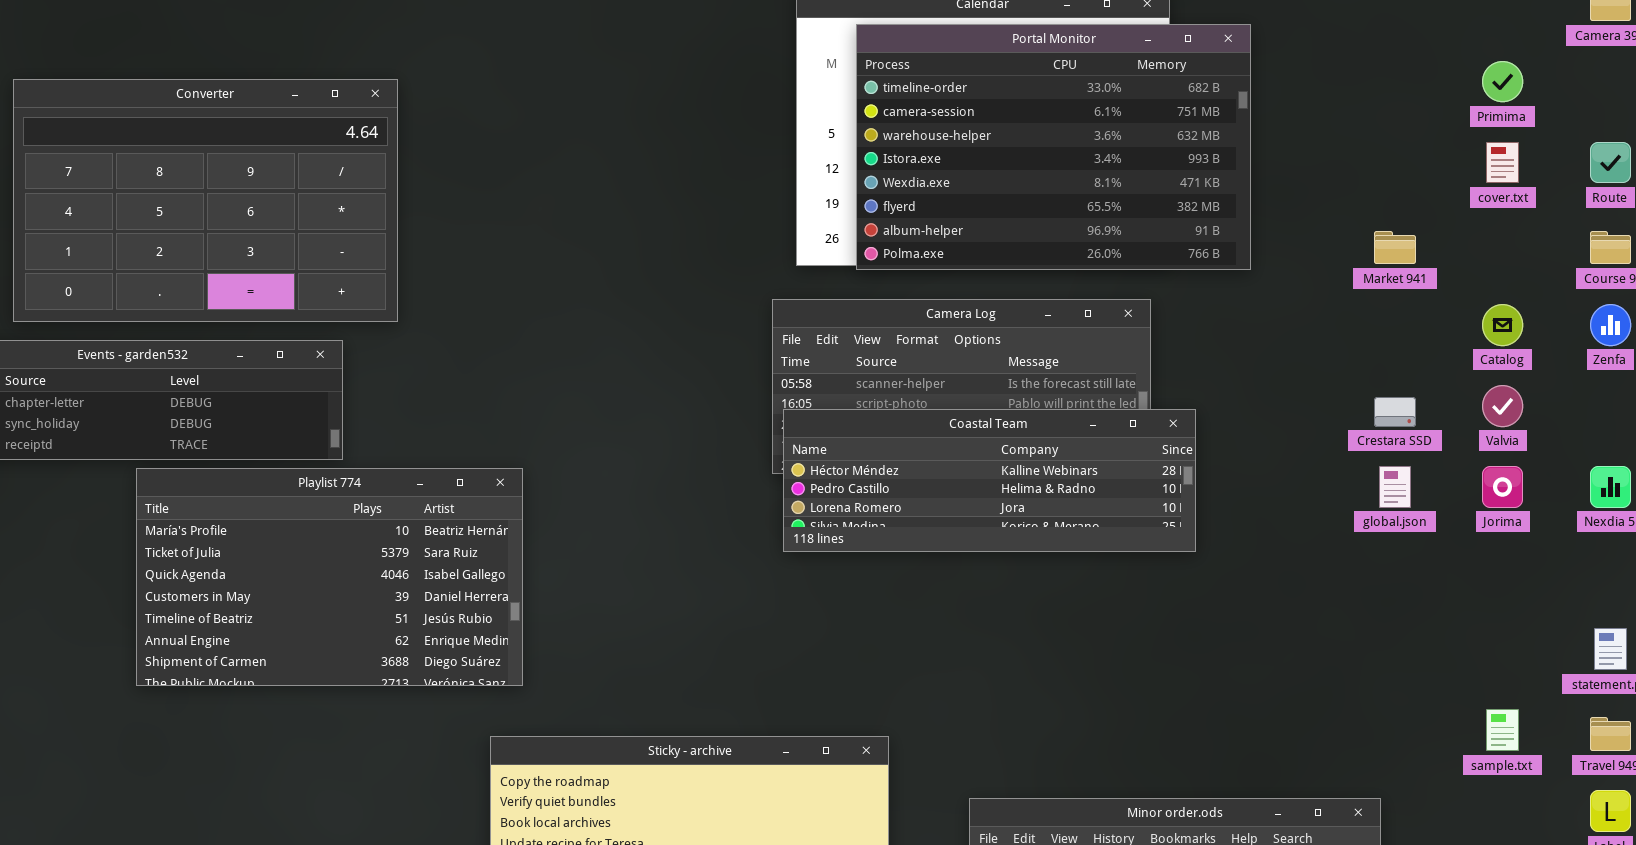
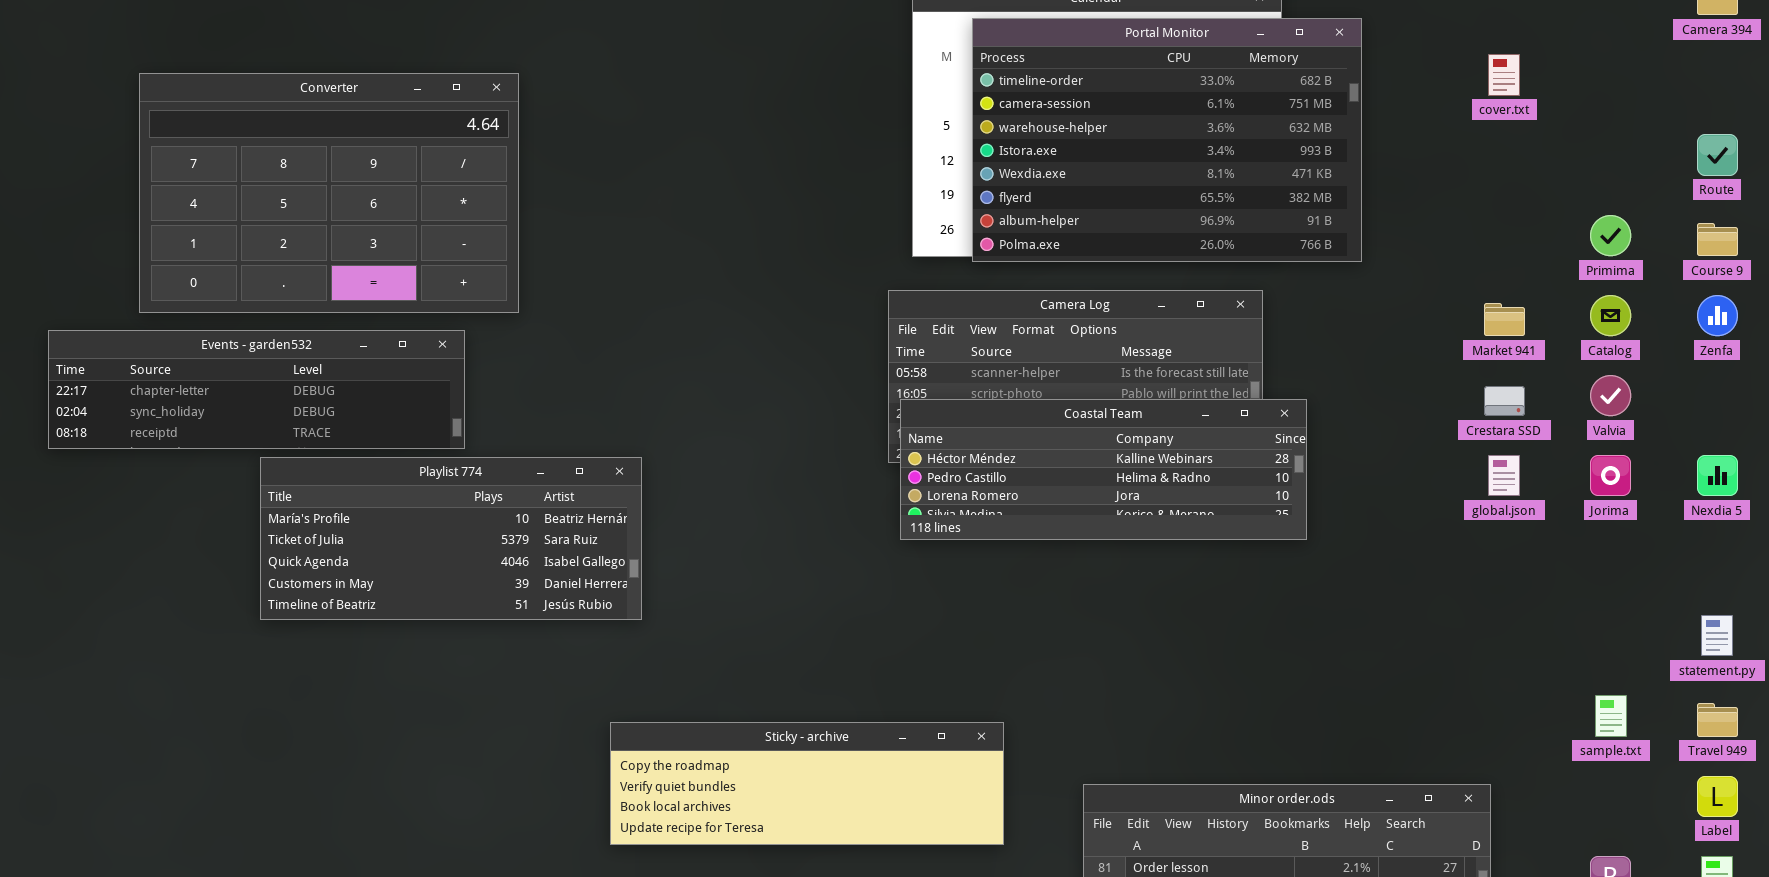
Primima: [1482,61,1523,102] -> [1590,215,1631,256], moved
cover.txt: [1486,142,1519,183] -> [1488,54,1520,96], moved
Market 941: [1374,231,1416,264] -> [1484,303,1525,336], moved
Playlist 774: [136,468,523,686] -> [260,457,642,620], resized

